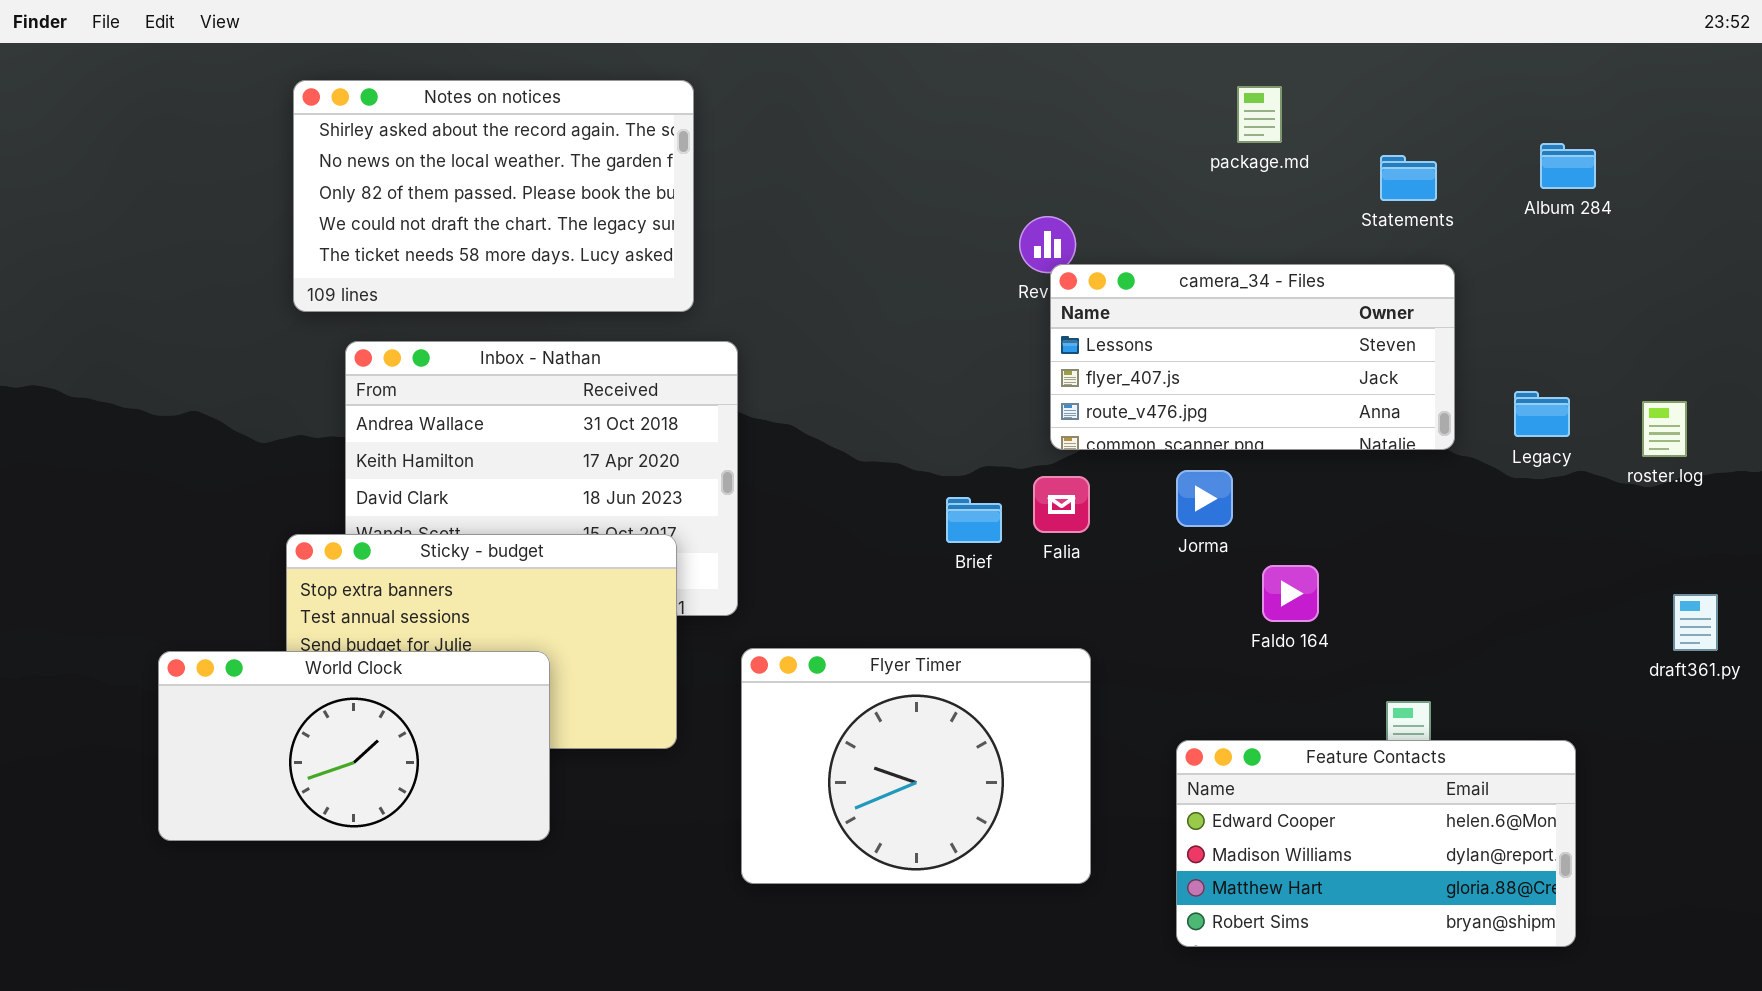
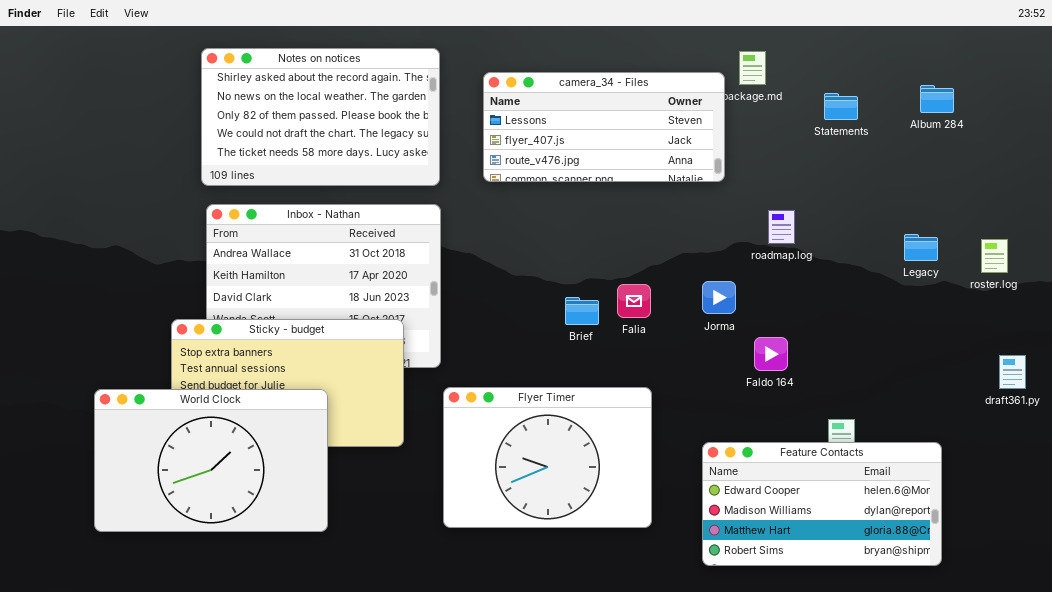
Notes on notices: [293,80,694,312] -> [201,48,440,186], moved
camera_34 - Files: [1050,264,1455,450] -> [483,72,725,182], moved
World Clock: [158,651,550,841] -> [94,389,328,532], resized

